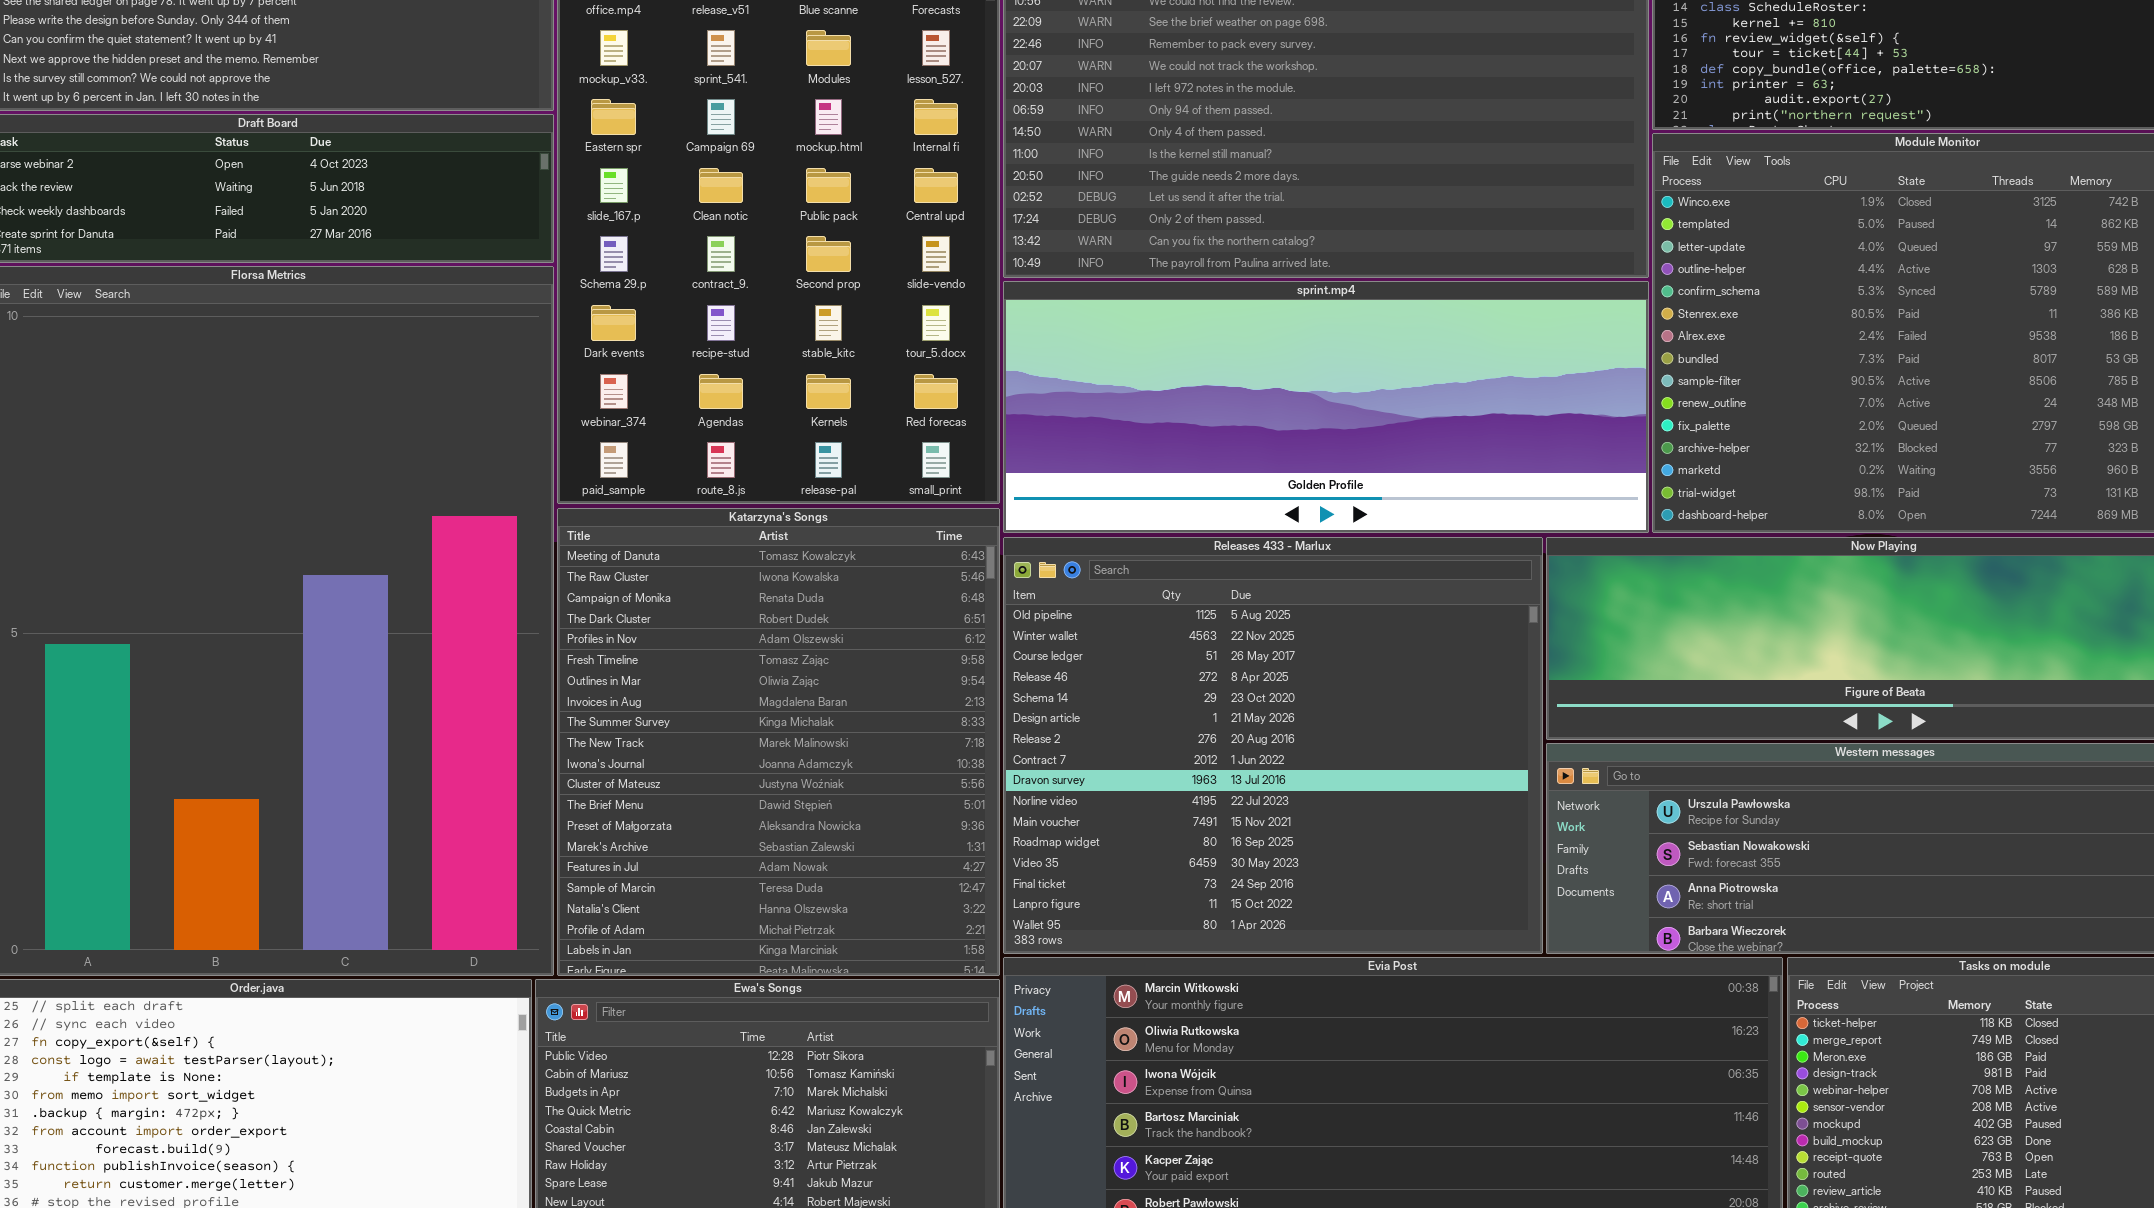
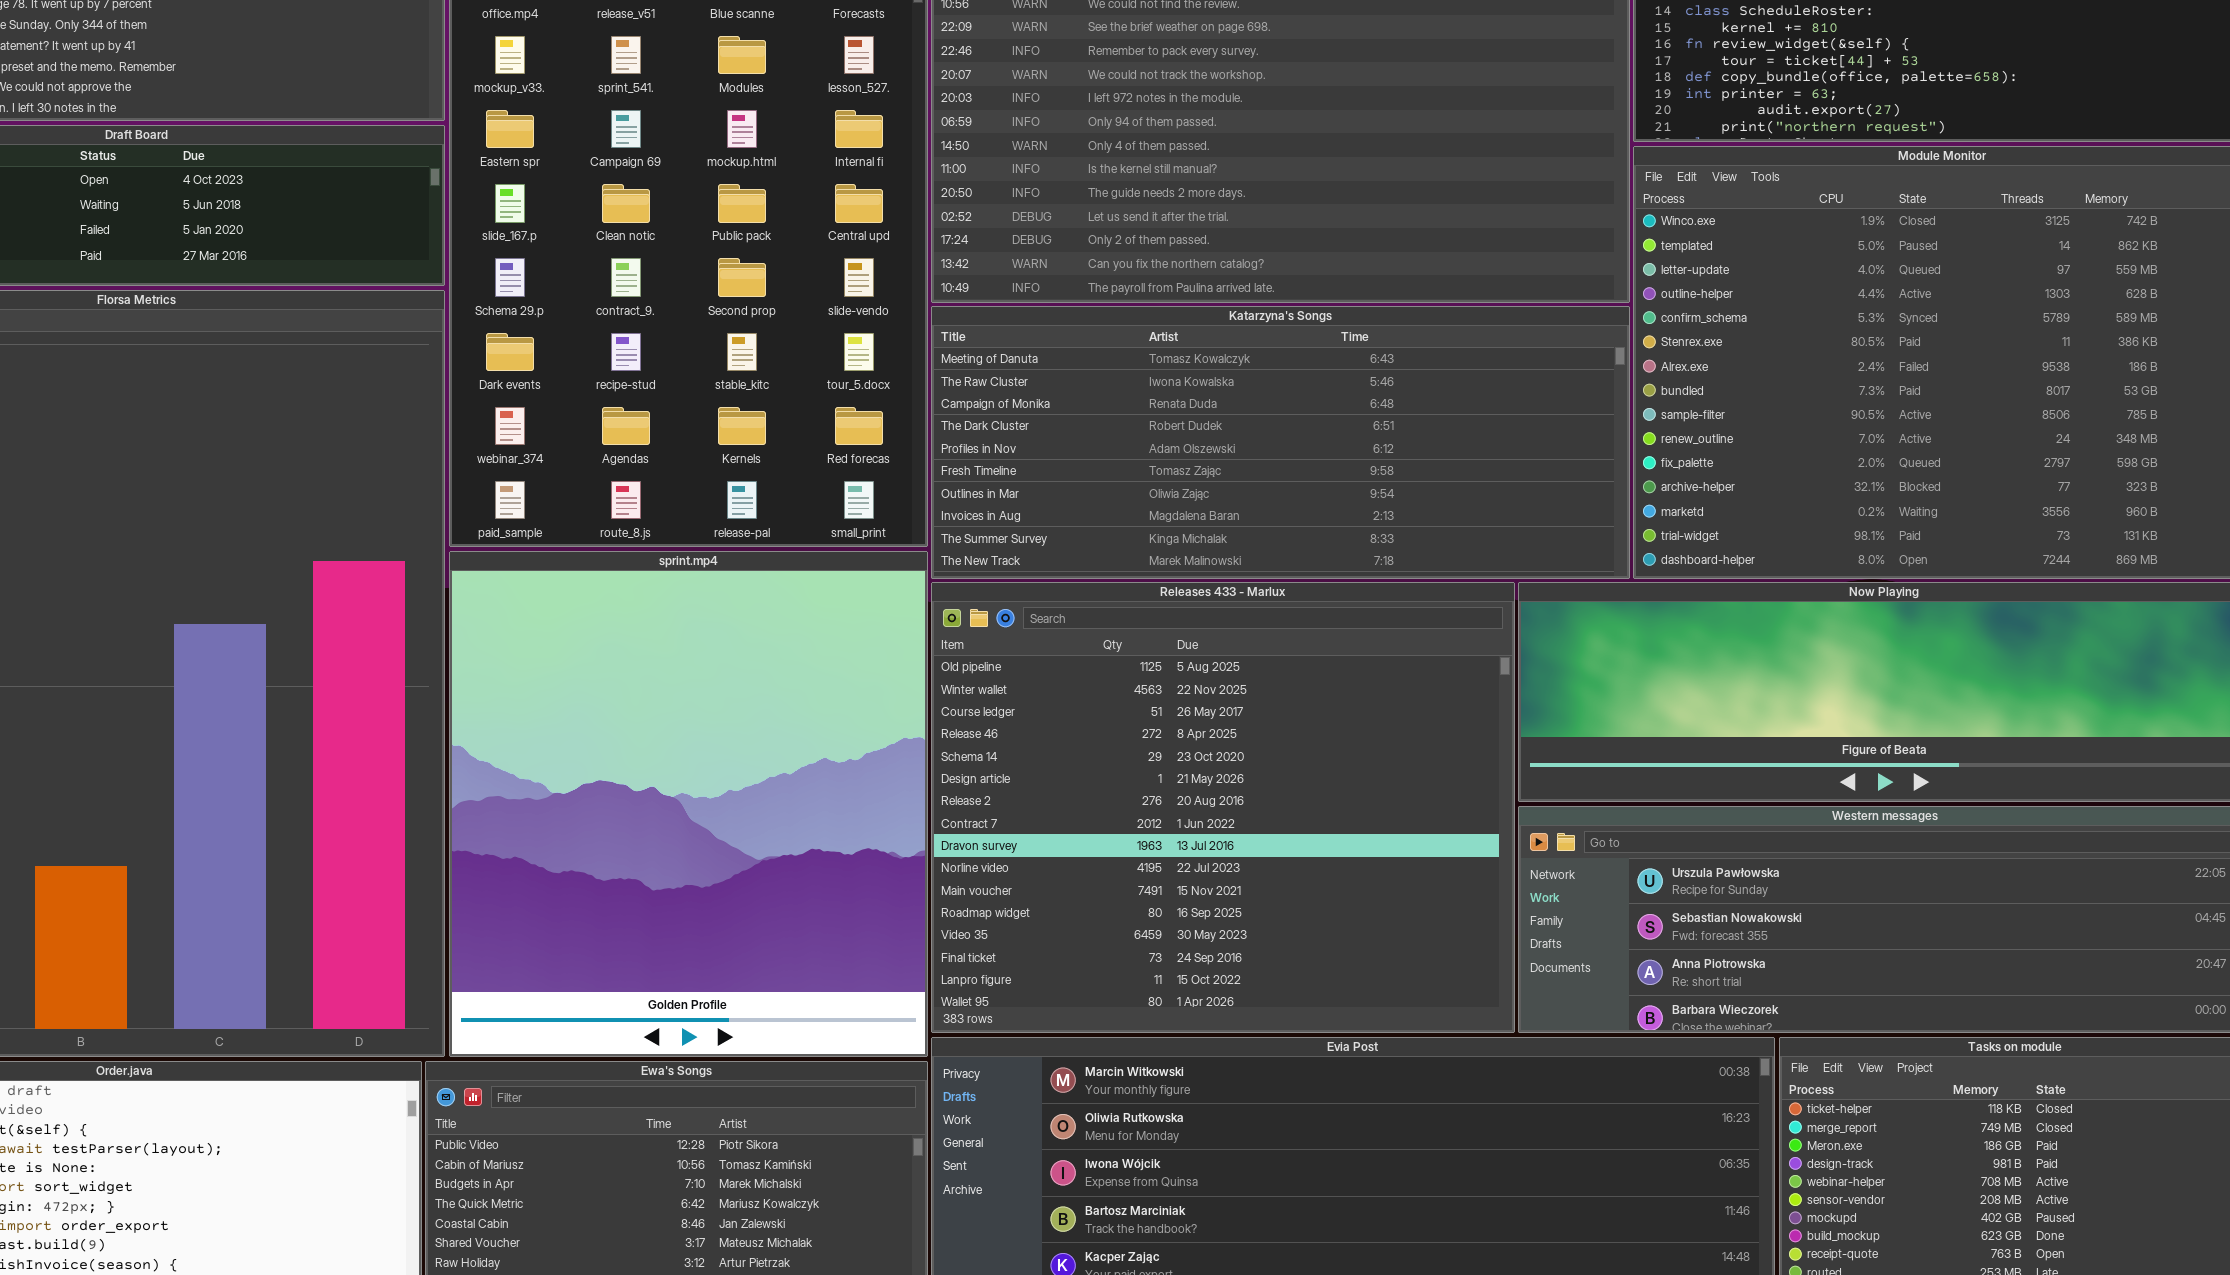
sprint.mp4: [1003,281,1649,533] -> [449,551,928,1057], moved, resized
Katarzyna's Songs: [557,508,1000,976] -> [931,306,1630,579], moved, resized

